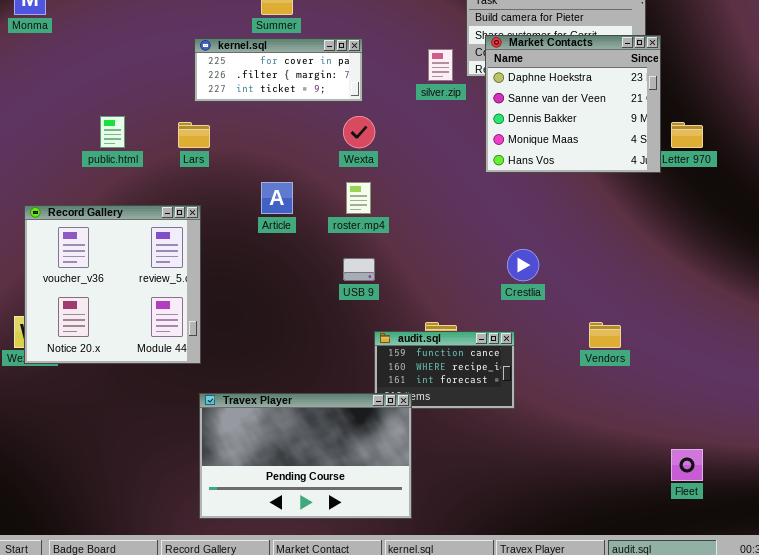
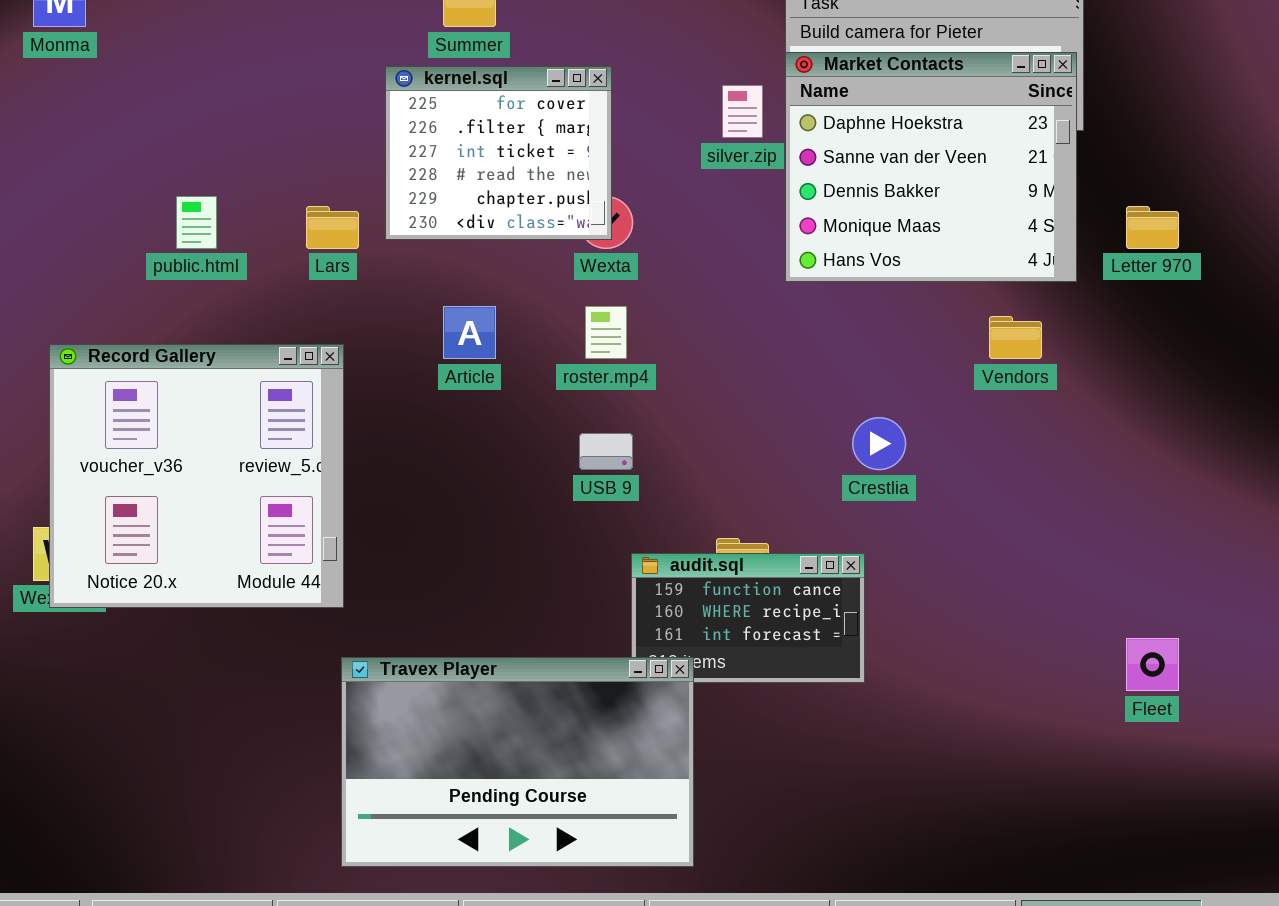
Market Contacts: [485,35,661,173] -> [785,52,1077,282], moved
kernel.sql: [194,38,363,102] -> [385,66,612,240], resized
Vendors: [589,322,621,348] -> [989,316,1042,359], moved
Fleet: [671,449,703,481] -> [1126,638,1179,691], moved

